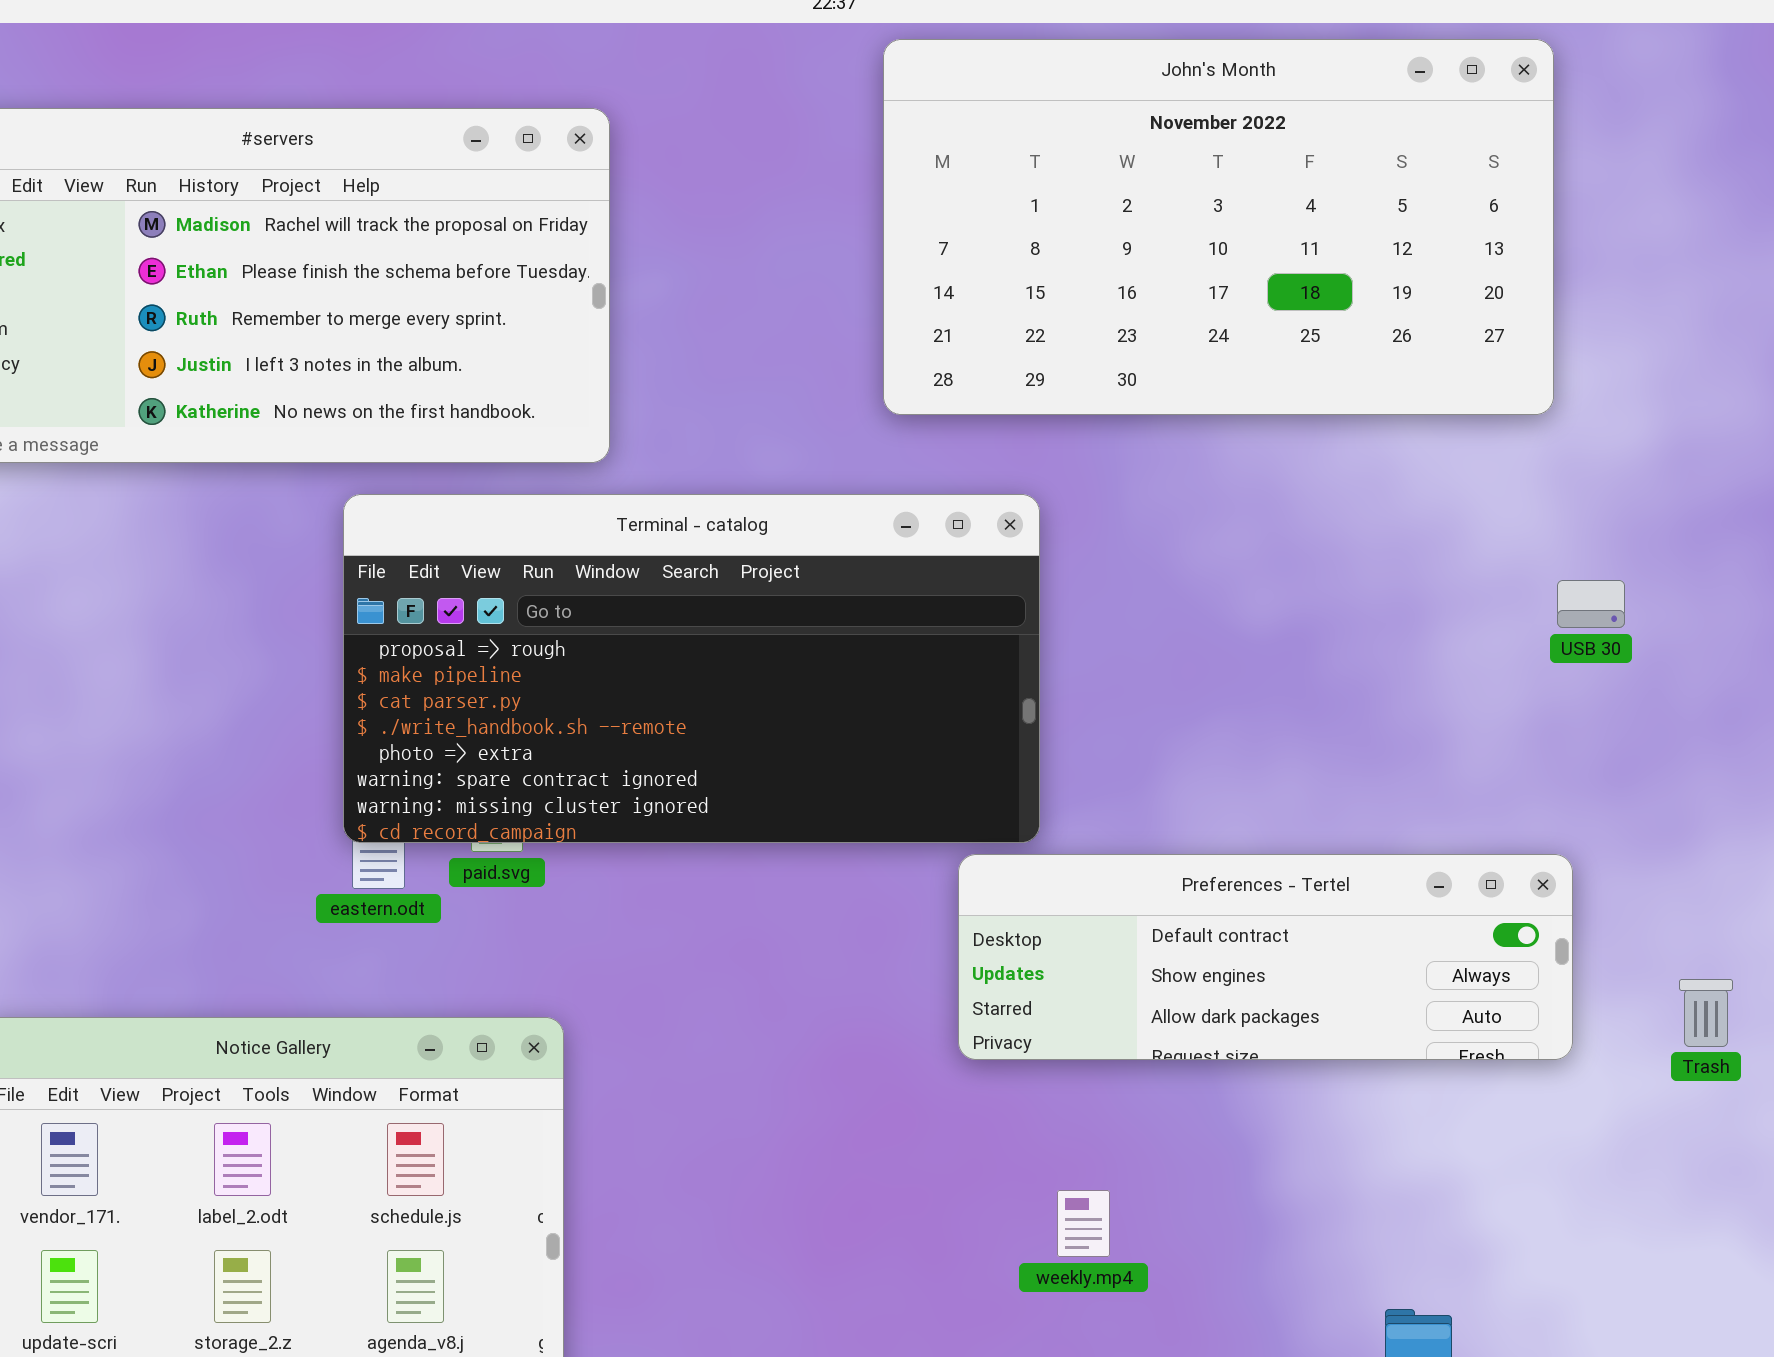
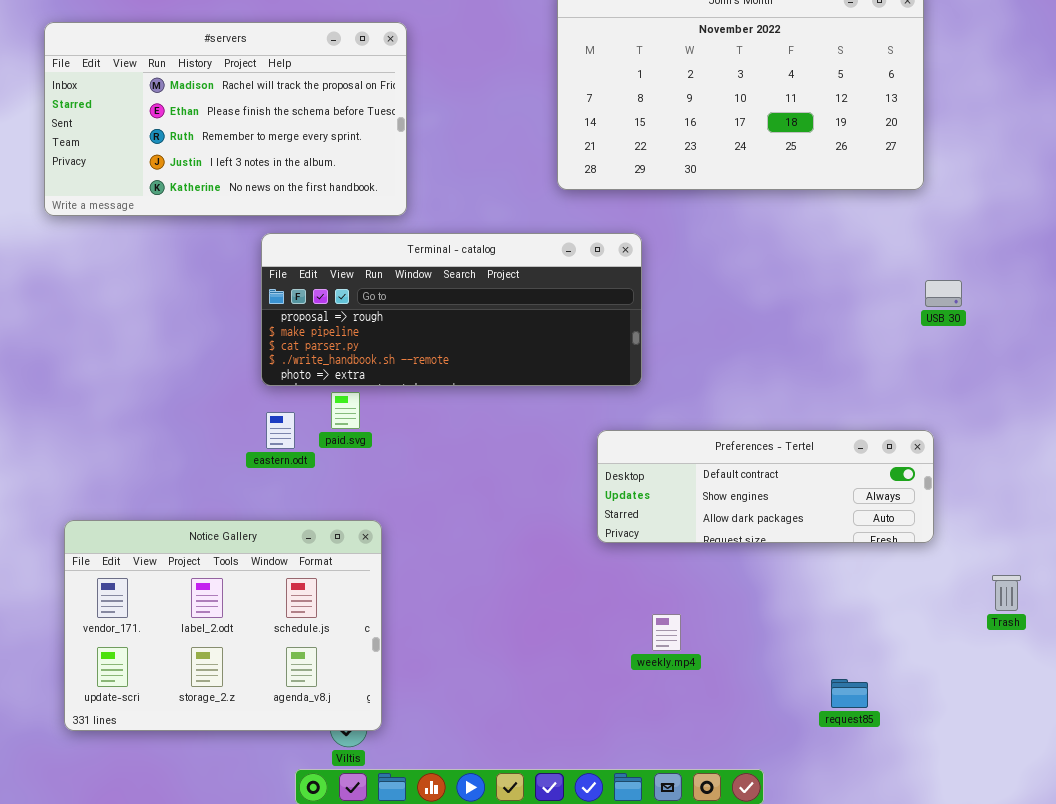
Terminal - catalog: [343,494,1040,843] -> [261,233,642,386], resized
Trash: [1679,979,1733,1047] -> [992,575,1021,611], moved

